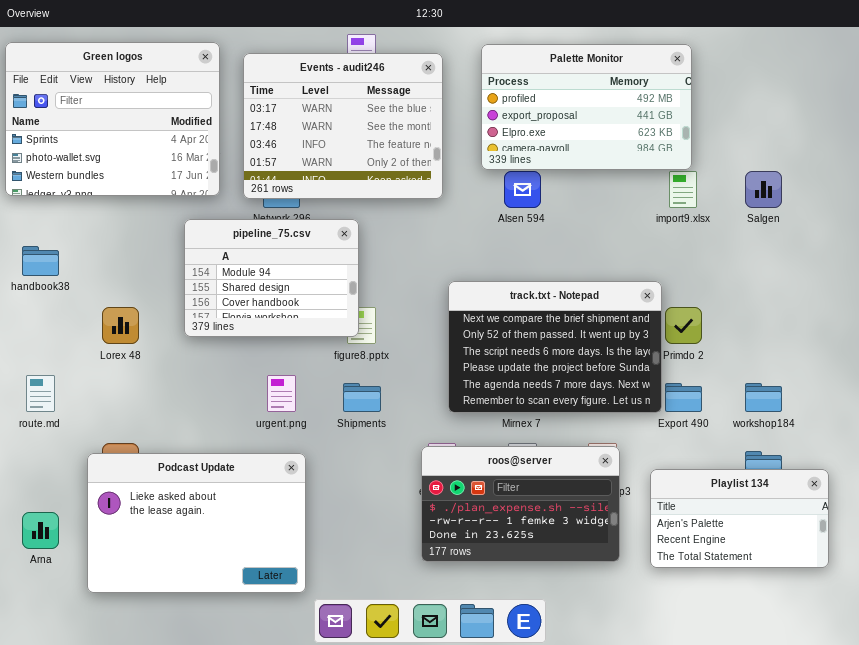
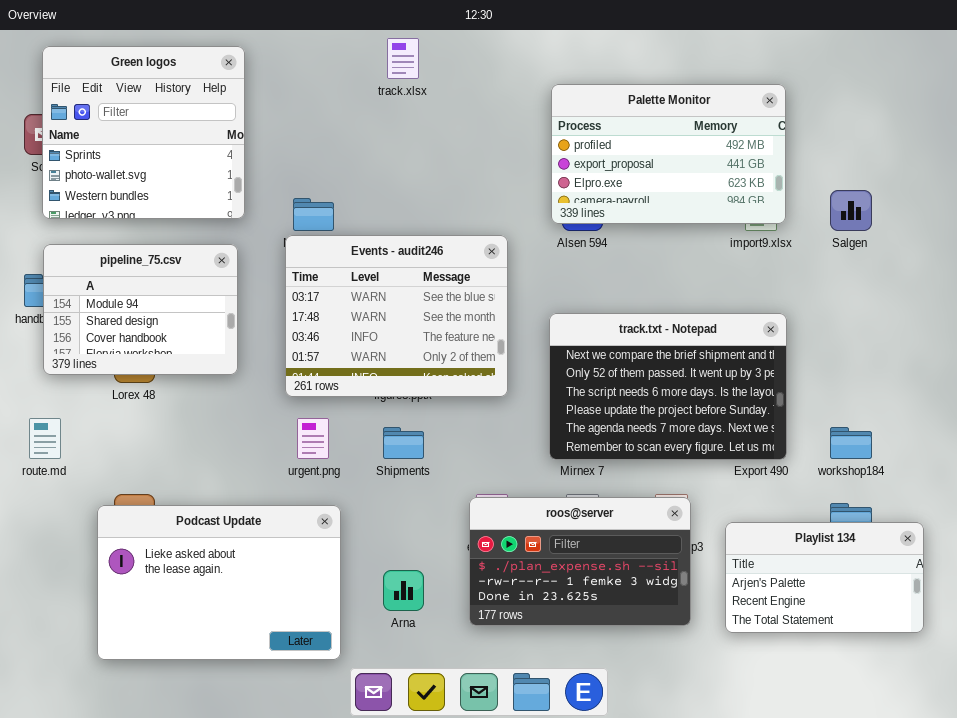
Green logos: [5,42,220,196] -> [42,46,245,219], resized
Palette Monitor: [481,44,692,170] -> [551,84,786,224], moved
Events - audit246: [243,53,443,199] -> [285,235,508,397], moved
pipeline_75.csv: [184,219,359,337] -> [43,244,238,375], moved
track.txt - Notepad: [448,281,662,413] -> [549,313,787,460], moved
Arna: [22,512,59,549] -> [383,570,424,611], moved

